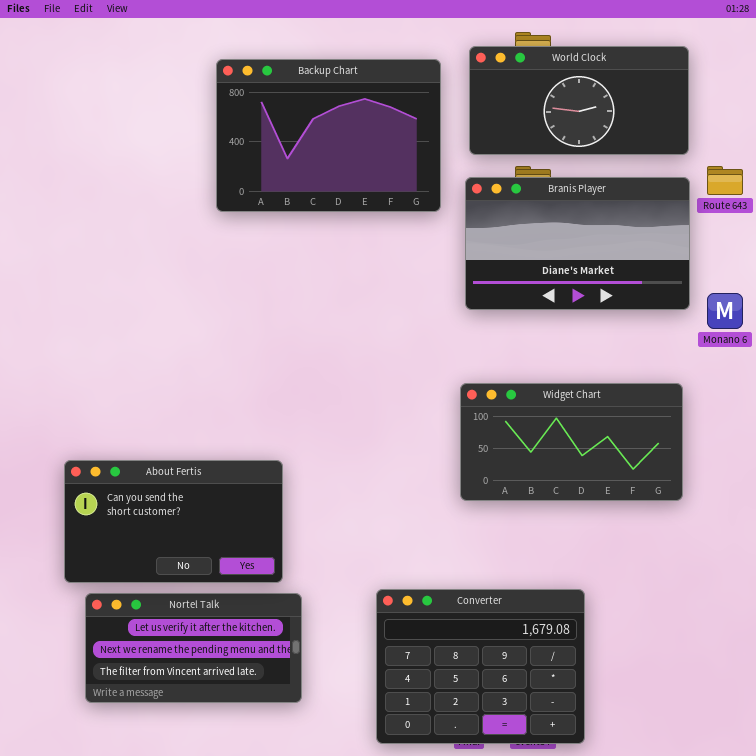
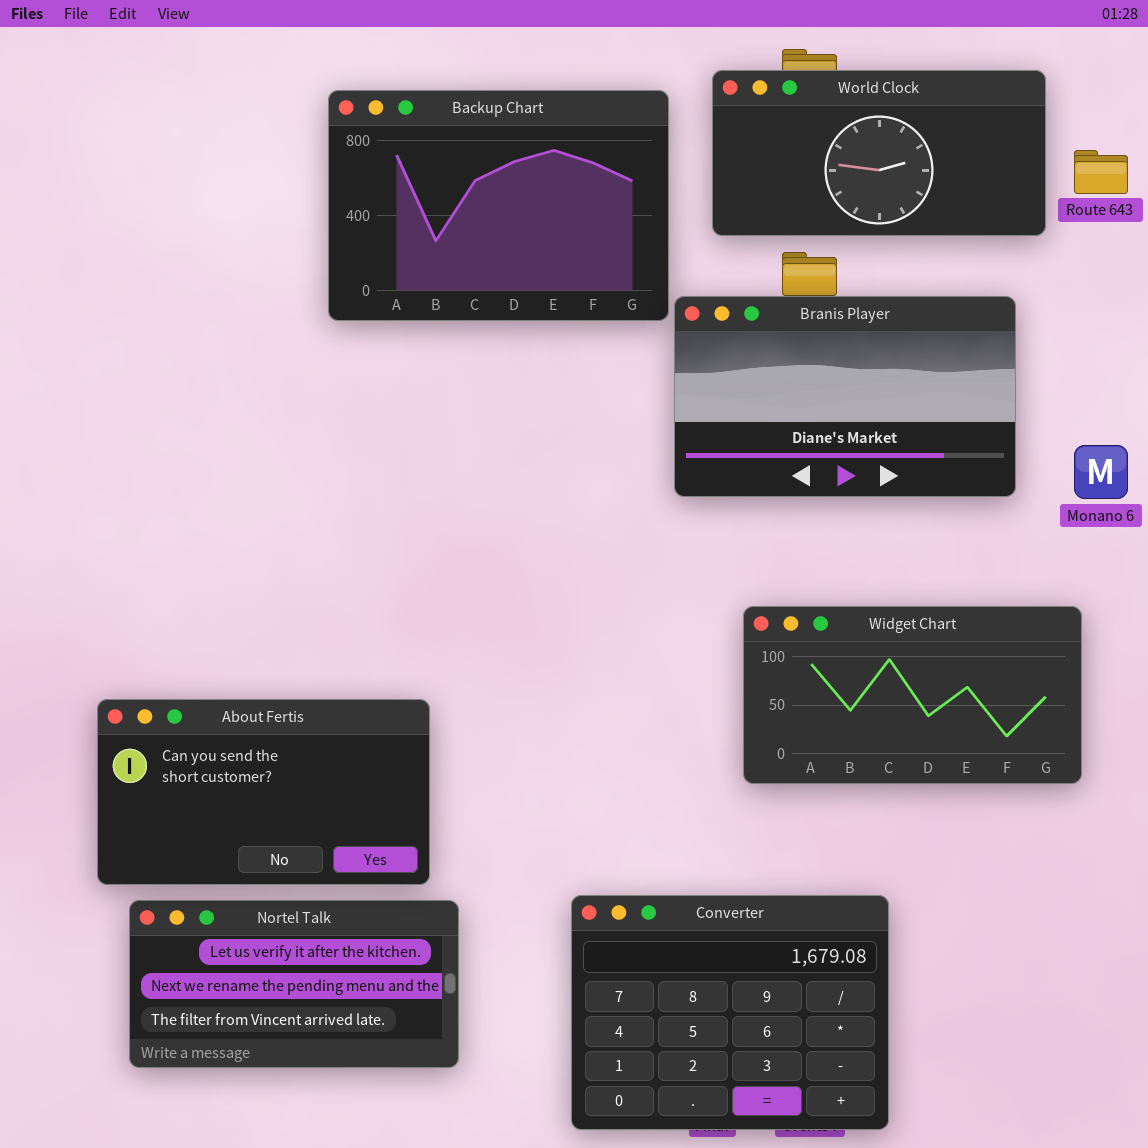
Route 643: [707,166,743,195] -> [1074,150,1128,194], moved
Branis Player: [465,177,690,310] -> [674,296,1016,497], moved
Widget Chart: [460,383,683,501] -> [743,606,1082,784], moved

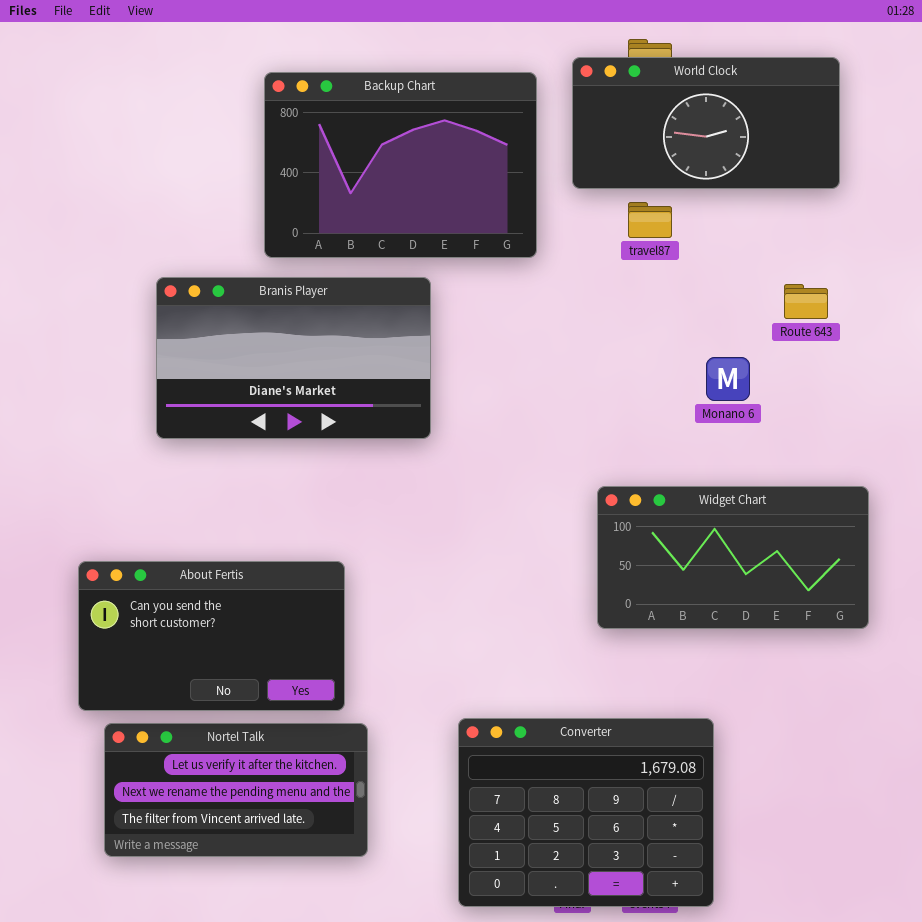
Route 643: [1074,150,1128,194] -> [784,284,828,319], moved
Branis Player: [674,296,1016,497] -> [156,277,431,439], moved
Monano 6: [1074,445,1128,499] -> [706,357,750,401], moved

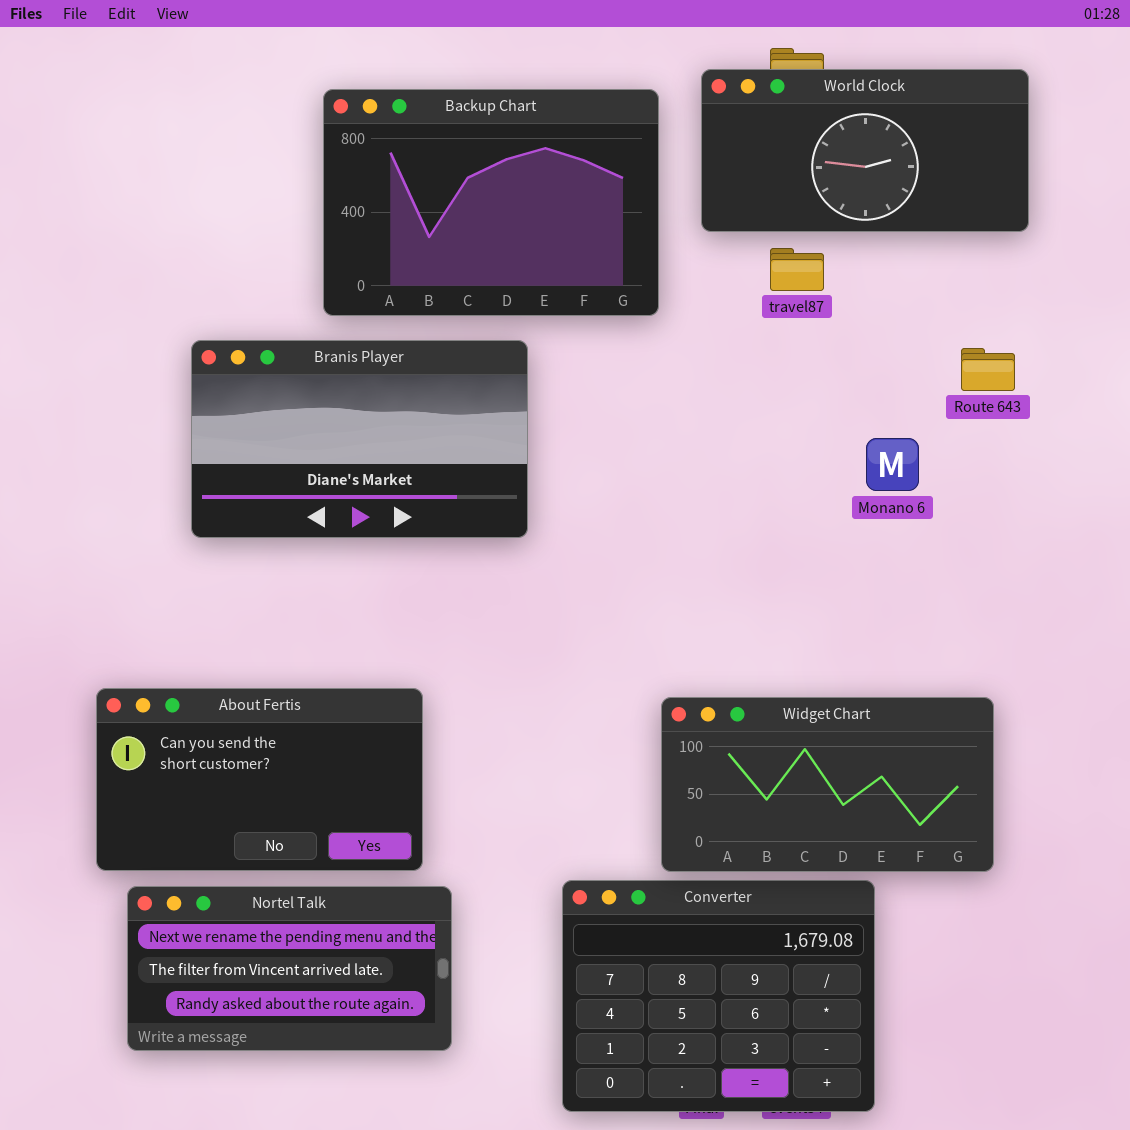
Widget Chart: [597,486,869,629] -> [661,697,994,872], moved
Nortel Talk: [104,723,368,857] -> [127,886,452,1051], scrolled down 1 row

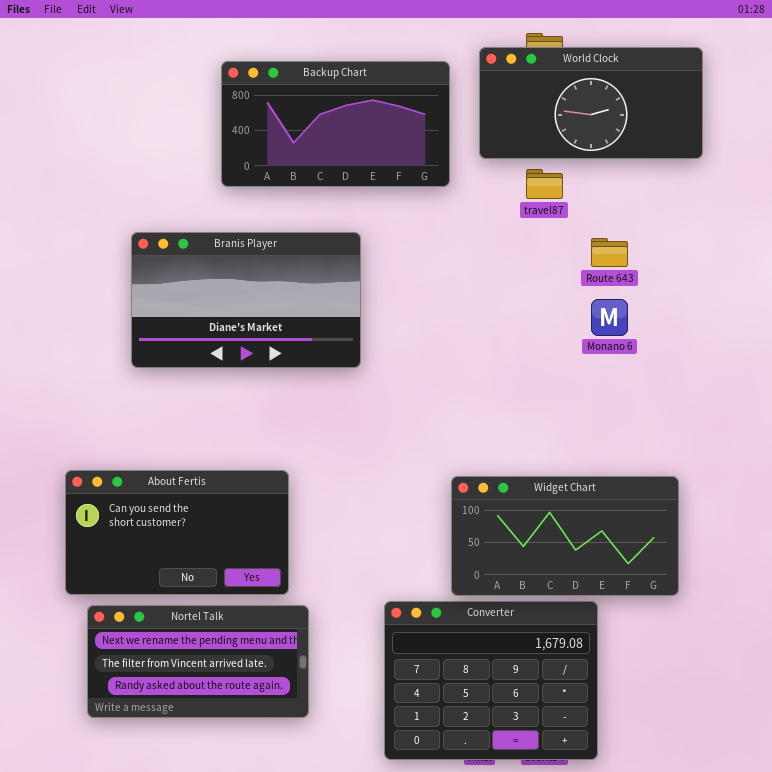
Backup Chart: [323,89,659,316] -> [221,61,450,187], resized
Route 643: [961,348,1015,391] -> [591,238,628,267], moved

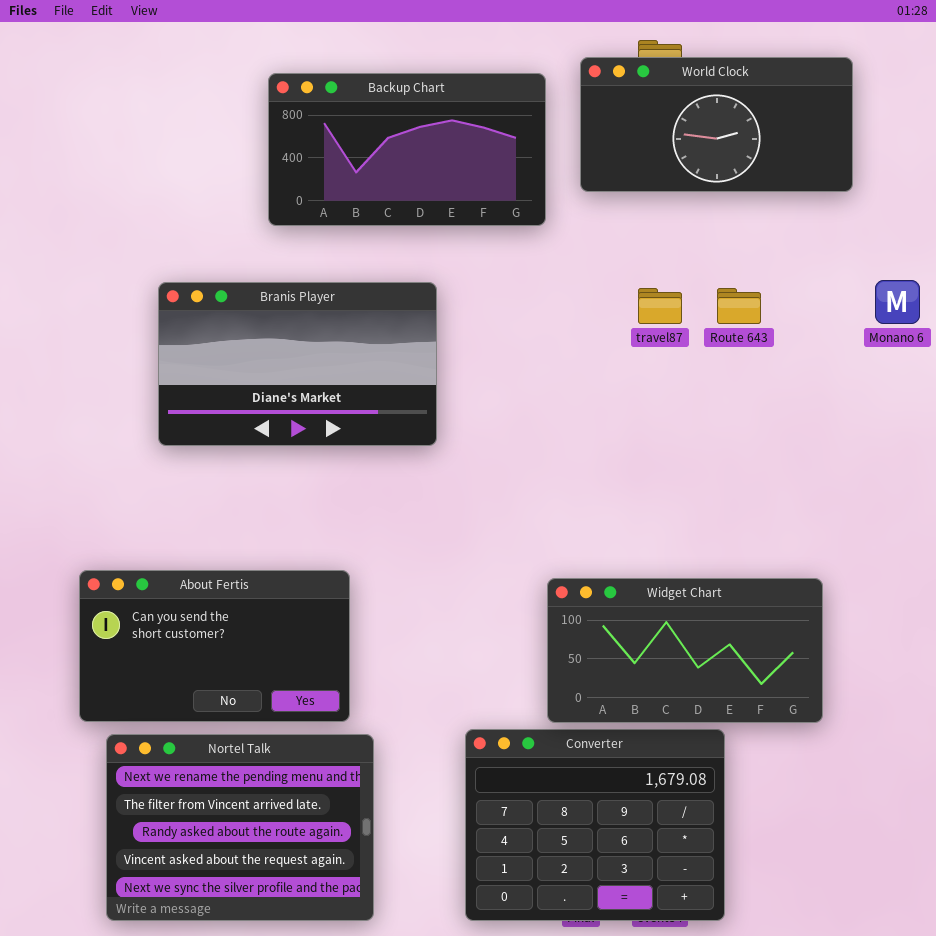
travel87: [526,169,563,199] -> [638,288,682,324], moved
Monano 6: [591,299,628,336] -> [875,280,920,324], moved
Nortel Talk: [87,605,309,718] -> [106,734,374,921], resized

